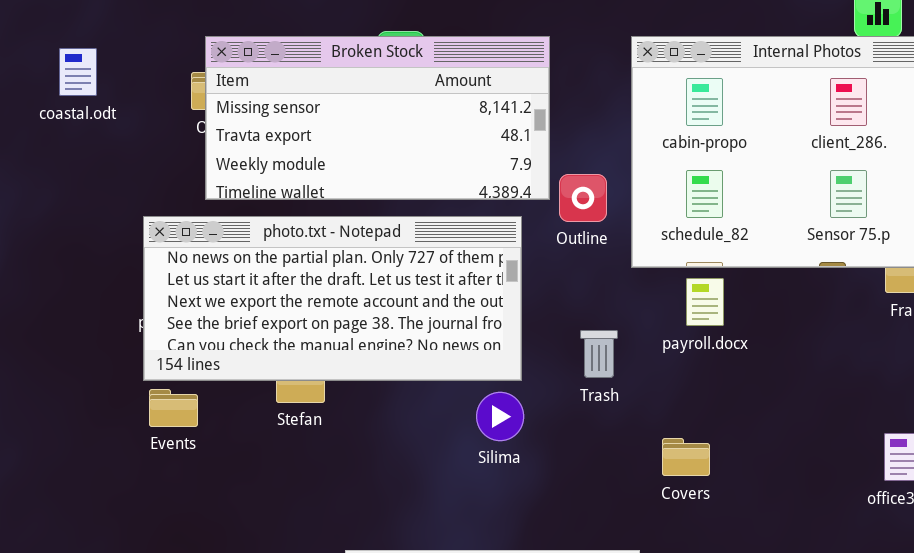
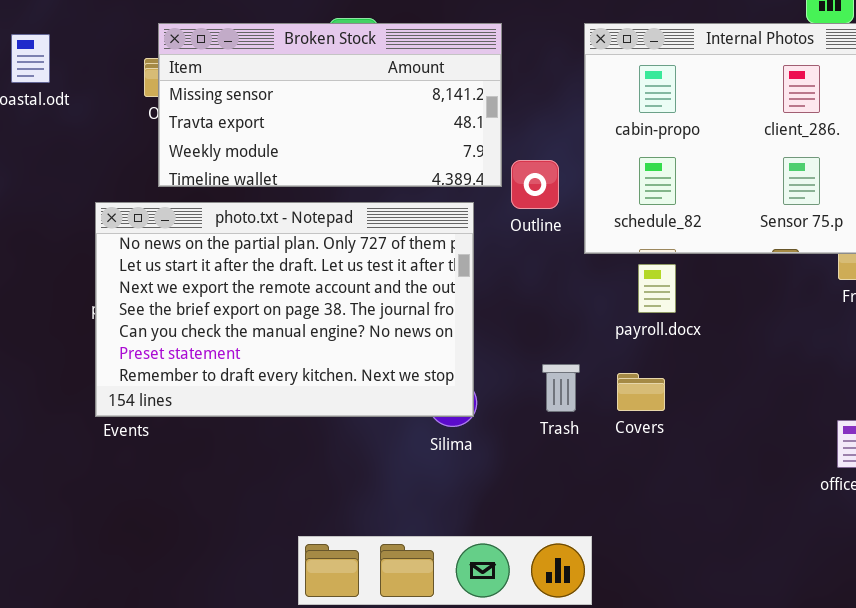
photo.txt - Notepad: [143,216,522,381] -> [95,202,474,417], resized
Trash: [580,330,618,378] -> [542,364,580,412], moved
Covers: [662,438,710,476] -> [617,373,665,411], moved

